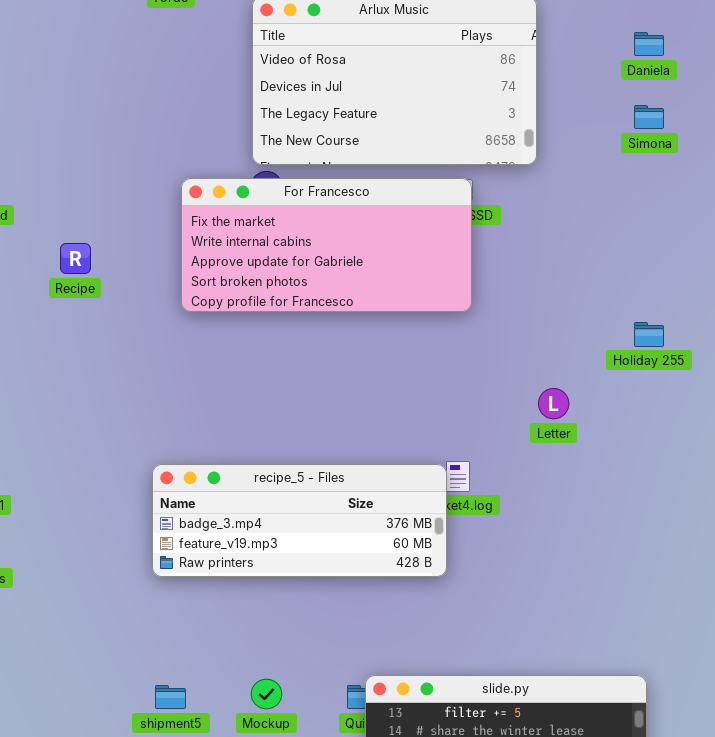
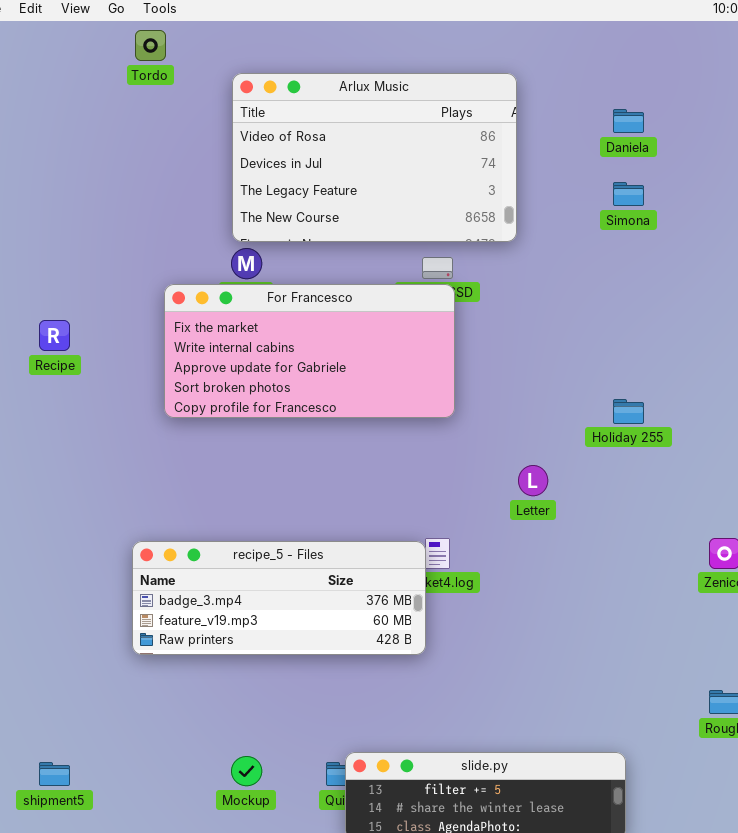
For Francesco: [181,178,472,312] -> [164,284,455,418], moved
shipment5: [155,685,186,709] -> [39,762,70,786], moved

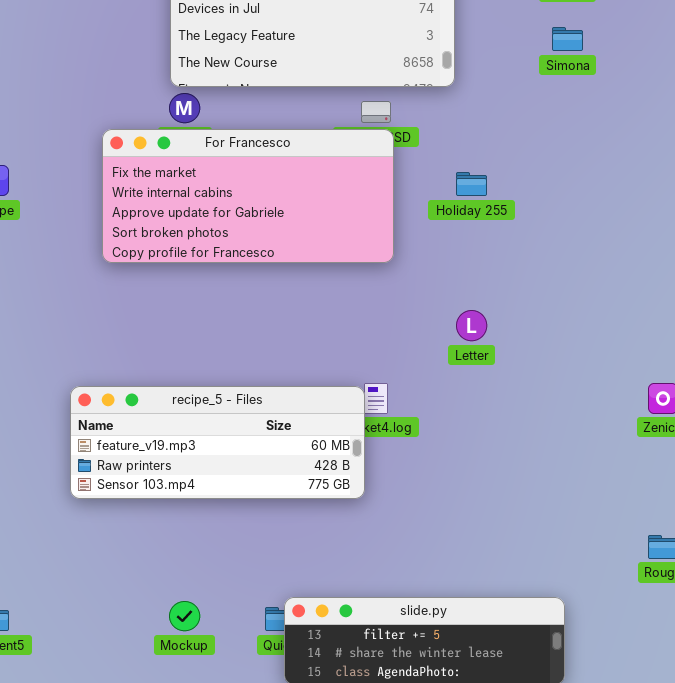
Holiday 255: [613,399,644,424] -> [456,172,487,196], moved
recipe_5 - Files: [132,541,426,655] -> [70,386,365,499], scrolled down 1 row

